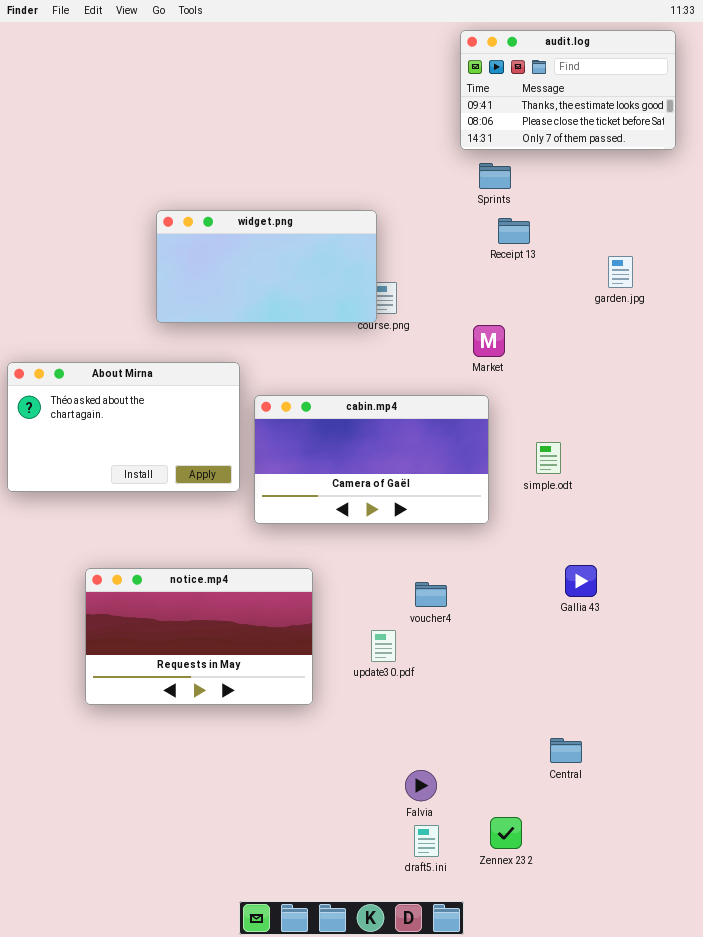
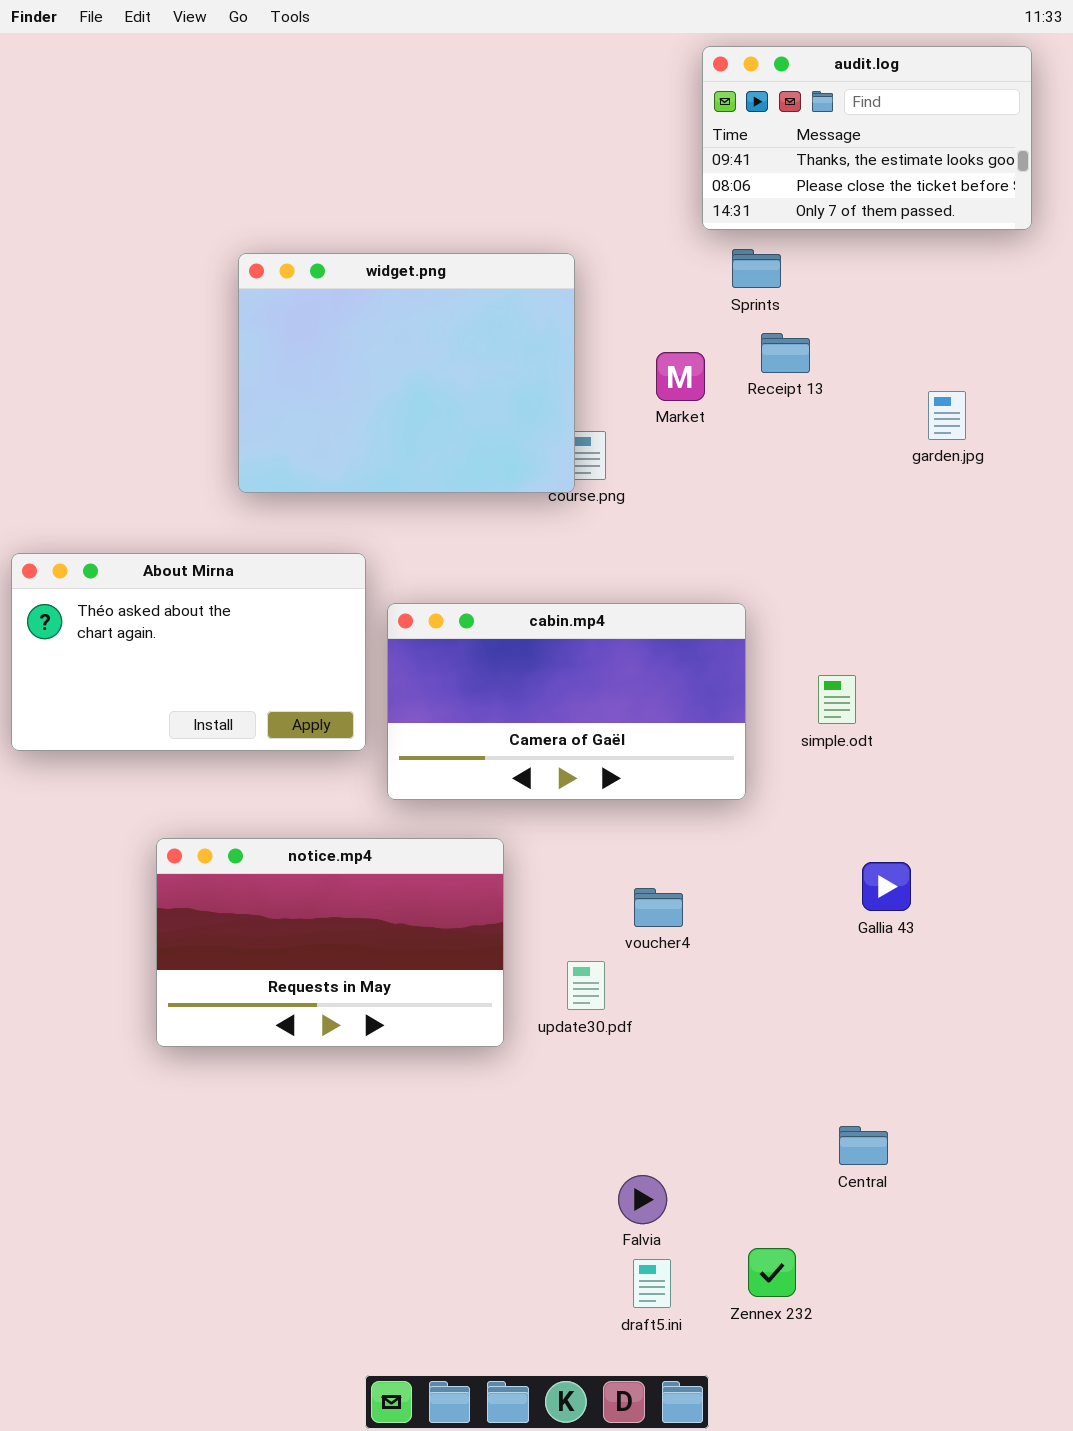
widget.png: [156,210,377,323] -> [238,253,575,493], resized
Market: [473,325,505,357] -> [656,352,705,401], moved
notice.mp4: [85,568,313,705] -> [156,838,504,1047], moved

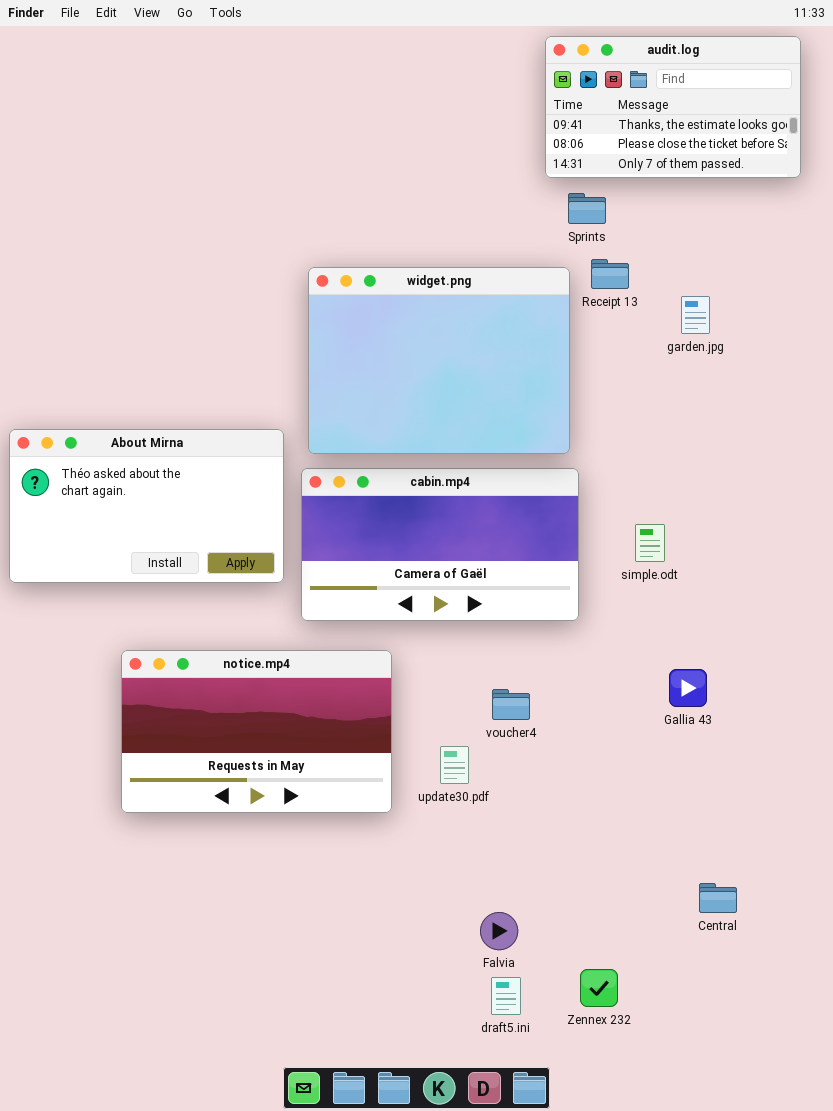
widget.png: [238,253,575,493] -> [308,267,570,454], moved
garden.jpg: [928,391,966,440] -> [681,296,710,334], moved
Central: [839,1126,888,1165] -> [699,883,737,913], moved

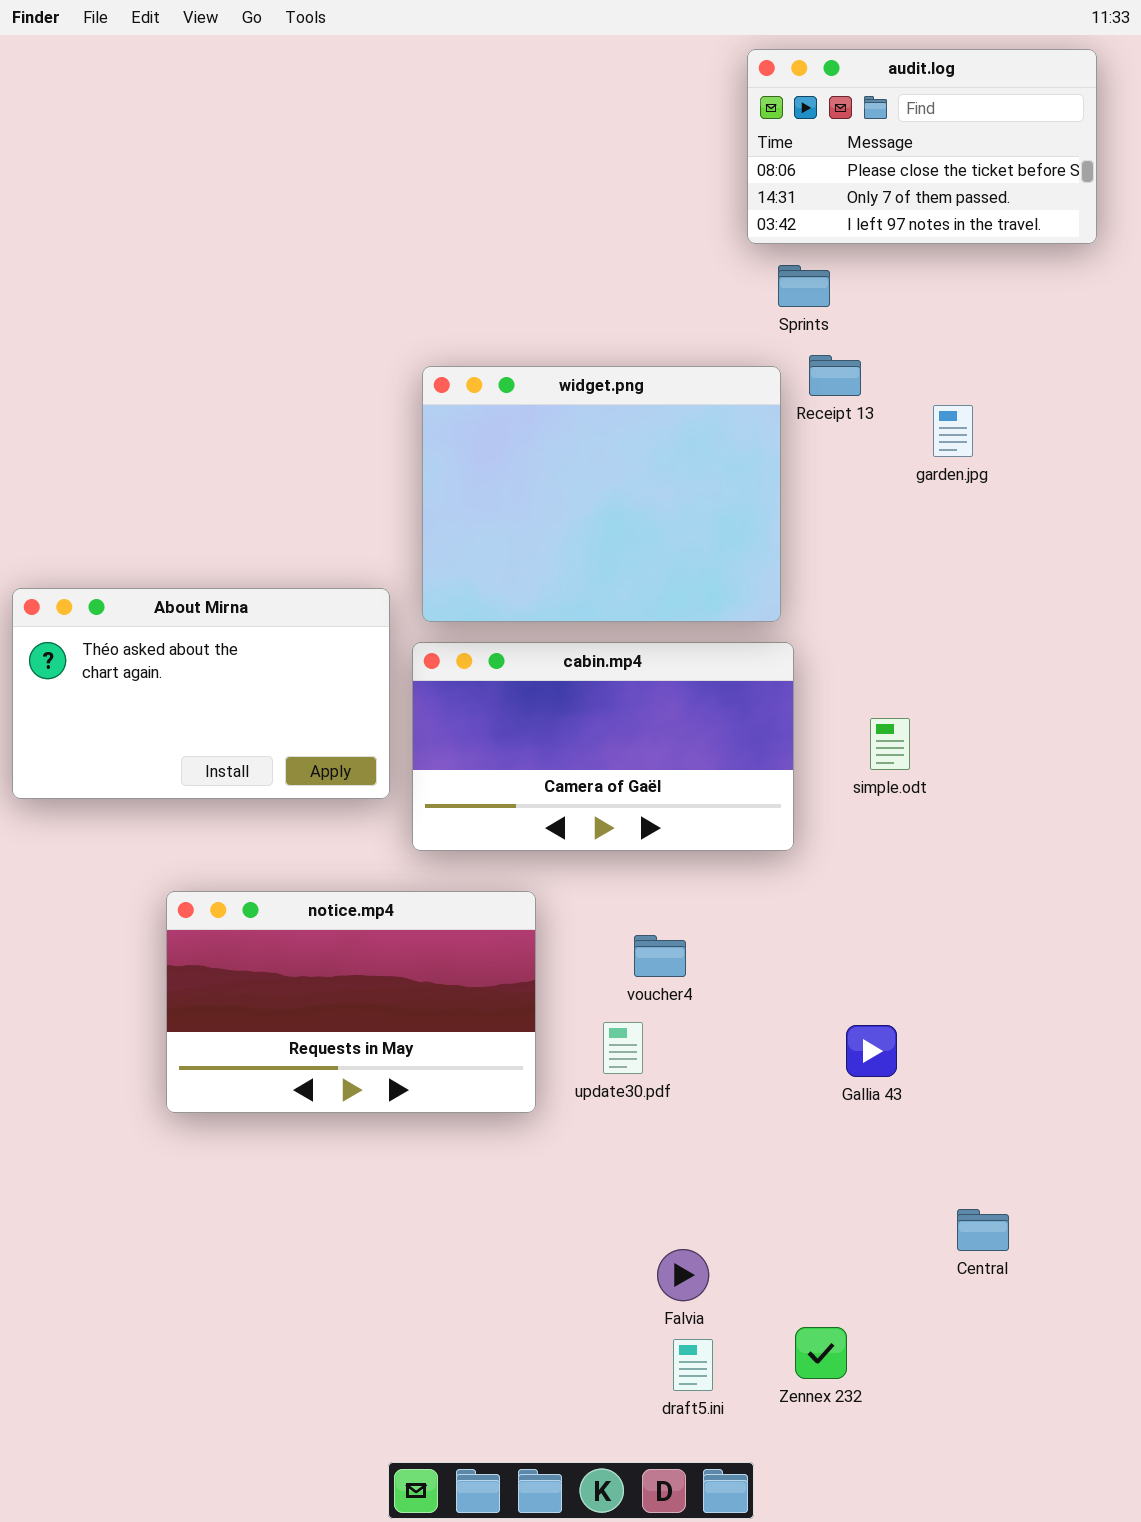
audit.log: [545,36,801,178] -> [747,49,1097,244], scrolled down 1 row
Gallia 43: [669,669,707,707] -> [846,1025,897,1077], moved
voucher4: [492,689,530,720] -> [634,935,686,977], moved

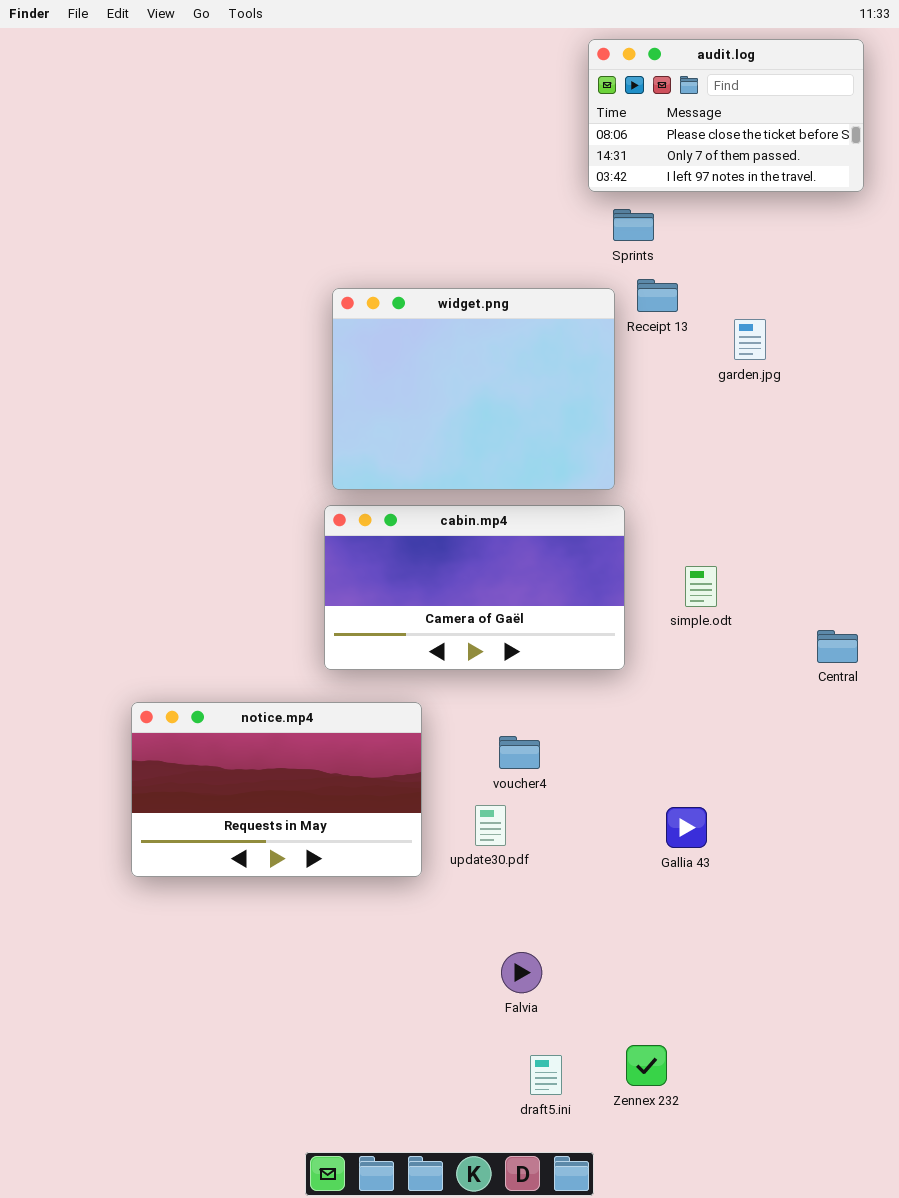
About Mirna: [12,588,390,799] -> none, closed
Central: [957,1209,1009,1251] -> [817,630,858,663], moved
Falvia: [657,1249,709,1301] -> [501,952,542,993], moved

